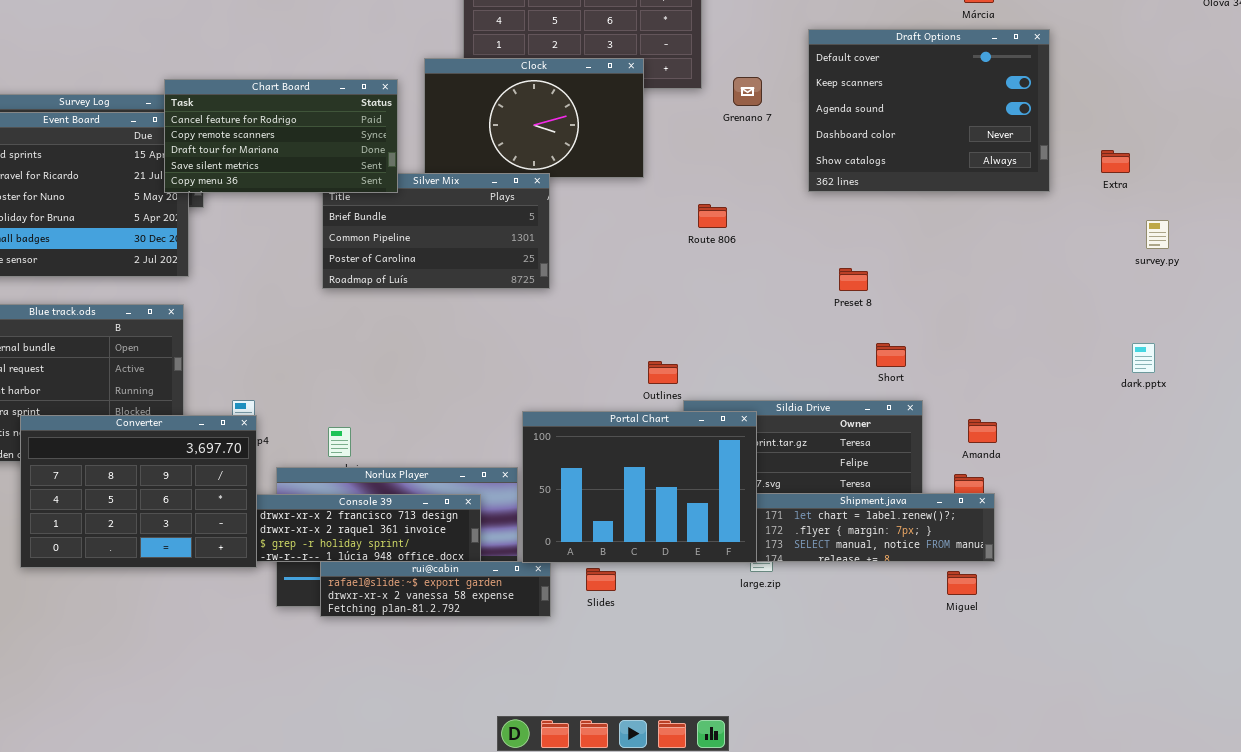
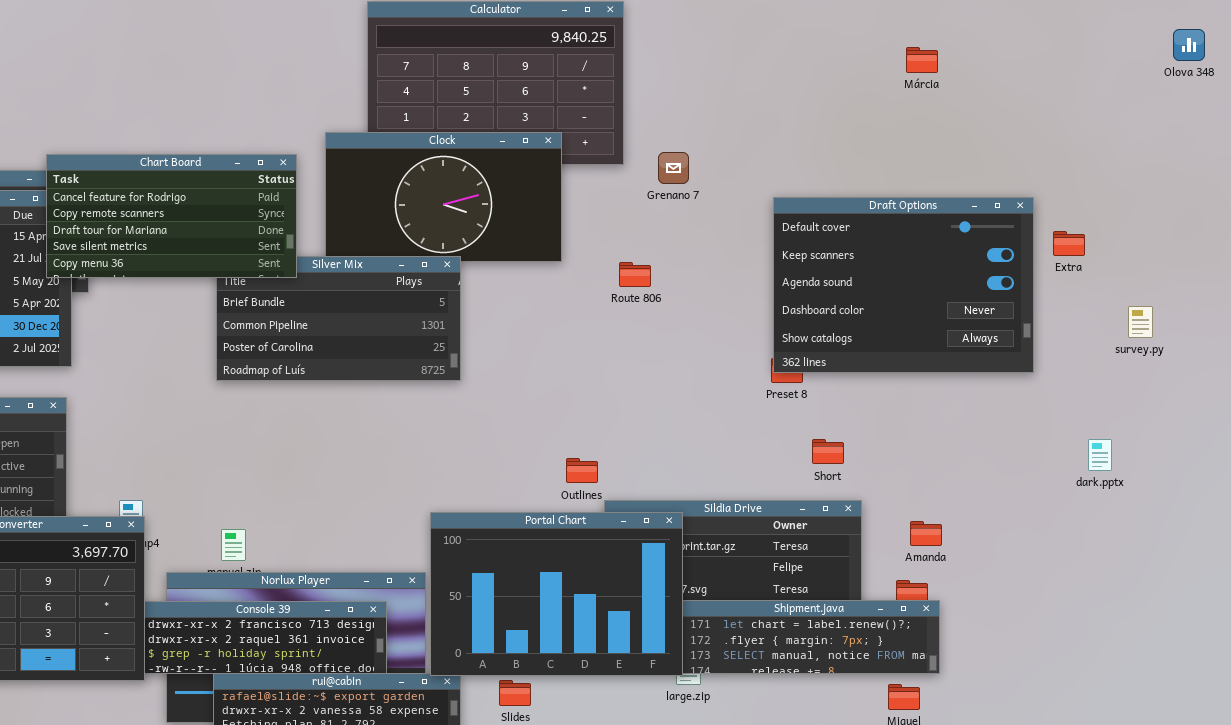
Draft Options: [808,29,1050,192] -> [773,197,1034,373], moved
Route 806: [698,204,727,228] -> [619,262,651,287], moved
survey.py: [1146,220,1169,249] -> [1128,306,1153,338], moved

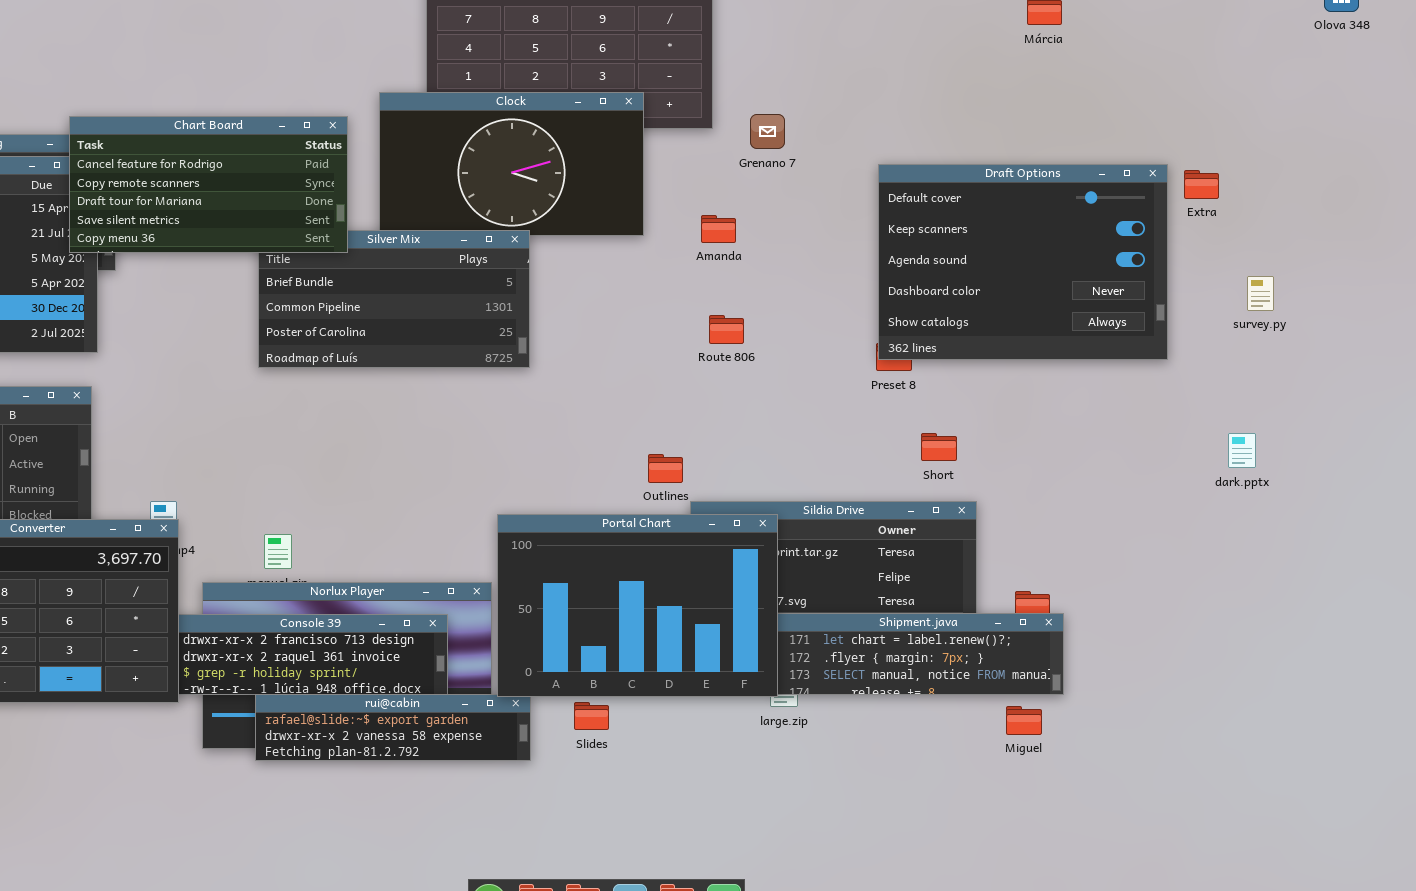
Extra: [1053,231,1085,256] -> [1184,170,1219,199], moved
Route 806: [619,262,651,287] -> [709,315,744,344], moved
survey.py: [1128,306,1153,338] -> [1247,276,1274,311], moved
Amanda: [910,521,942,546] -> [701,215,736,243], moved

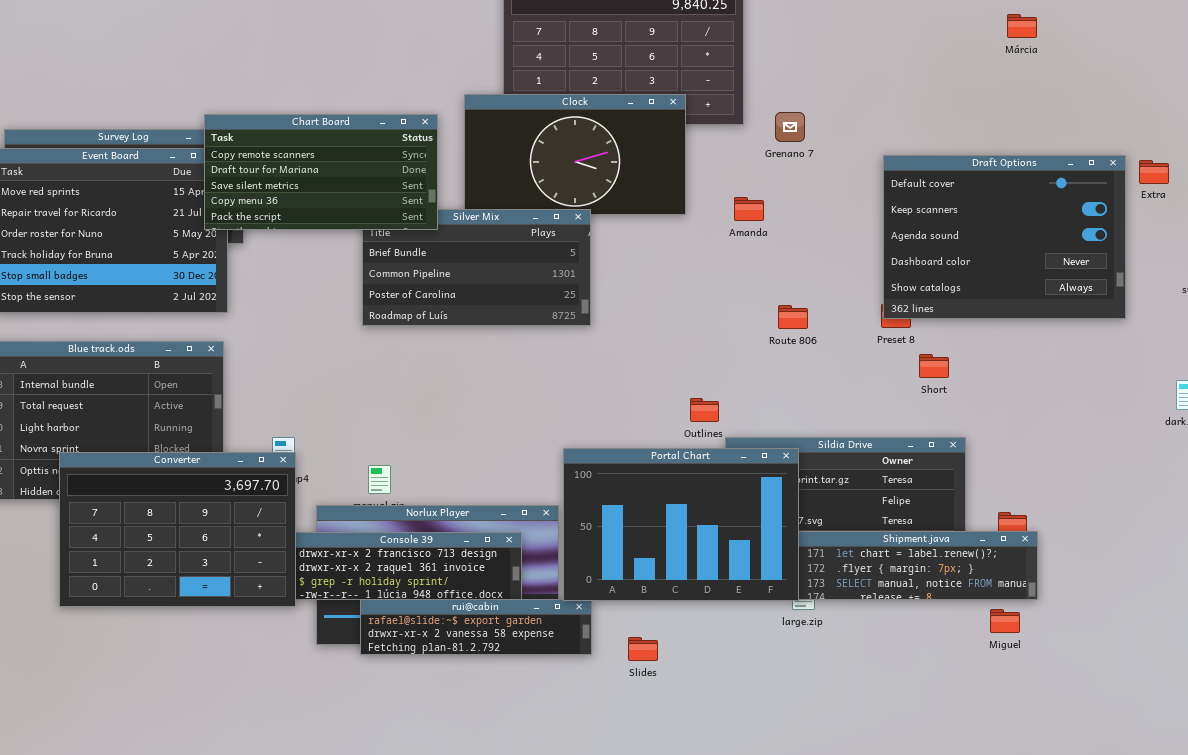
Chart Board: [69,116,348,253] -> [204,114,438,230], scrolled down 1 row
Route 806: [709,315,744,344] -> [778,305,808,329], moved
Short: [921,433,957,461] -> [919,354,949,378], moved
Slides: [574,702,609,730] -> [628,637,658,661], moved

